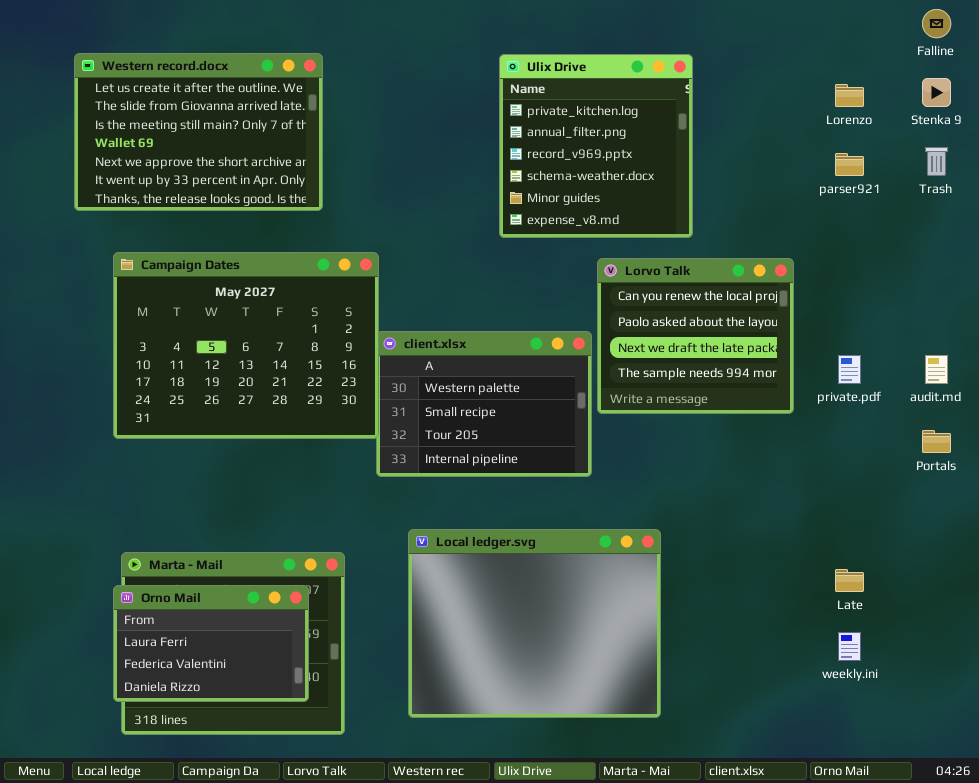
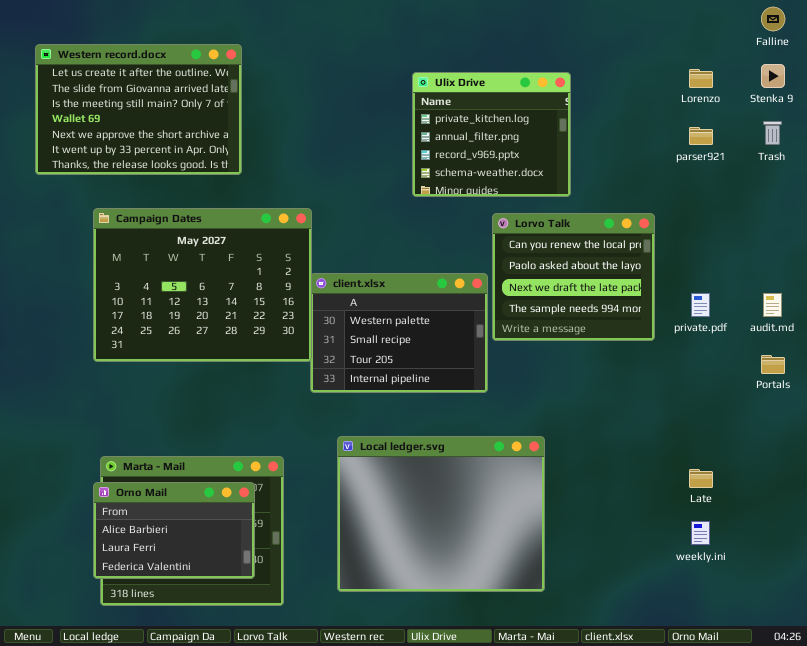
Western record.docx: [74,53,323,211] -> [35,44,242,175], moved
Ulix Drive: [499,54,693,238] -> [412,72,571,197], resized
Orno Mail: [113,585,309,702] -> [93,482,255,579], scrolled up 1 row

